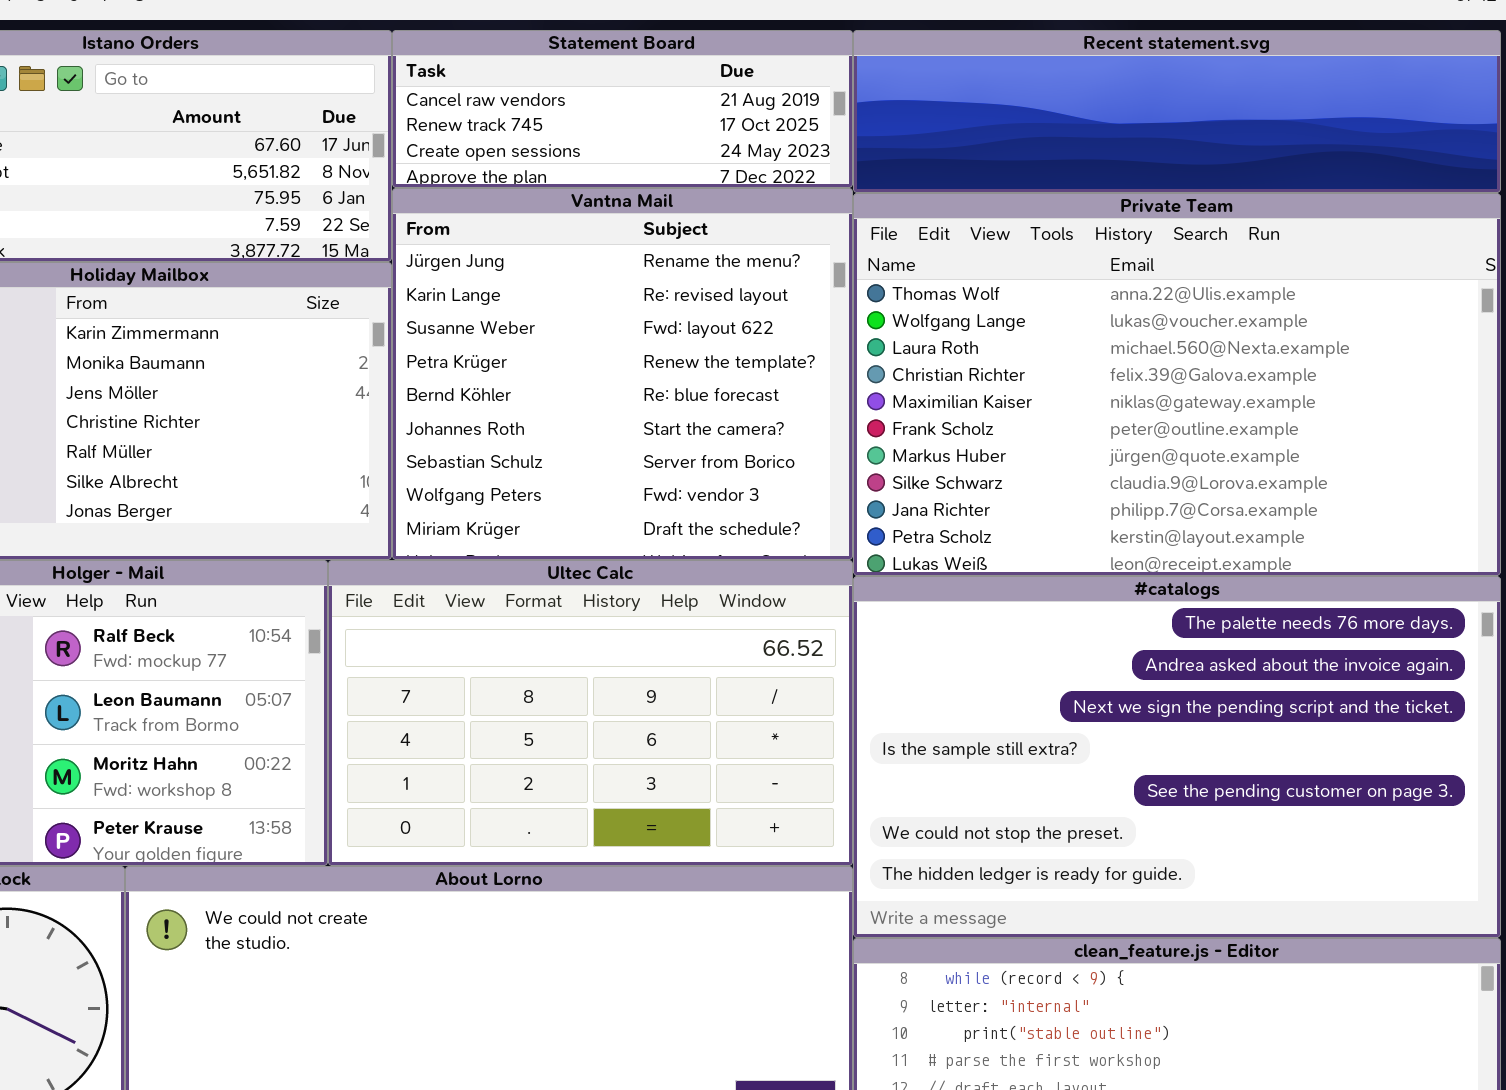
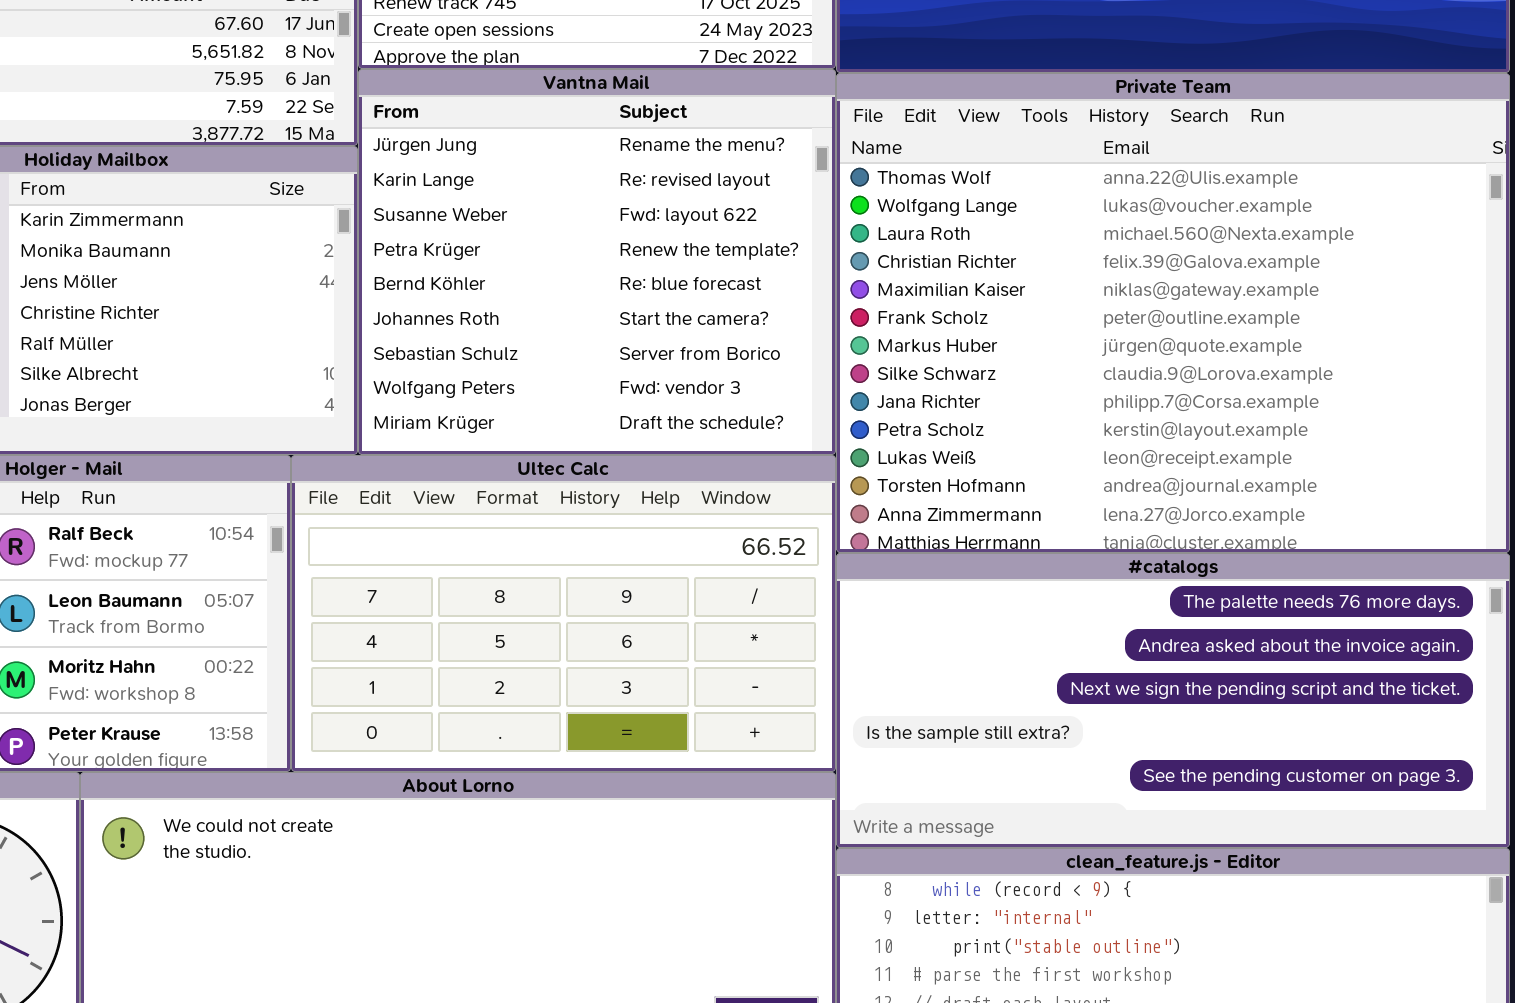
Private Team: [853,193,1501,576] -> [836,73,1510,553], resized
#catalogs: [853,576,1501,938] -> [836,553,1510,848], resized

